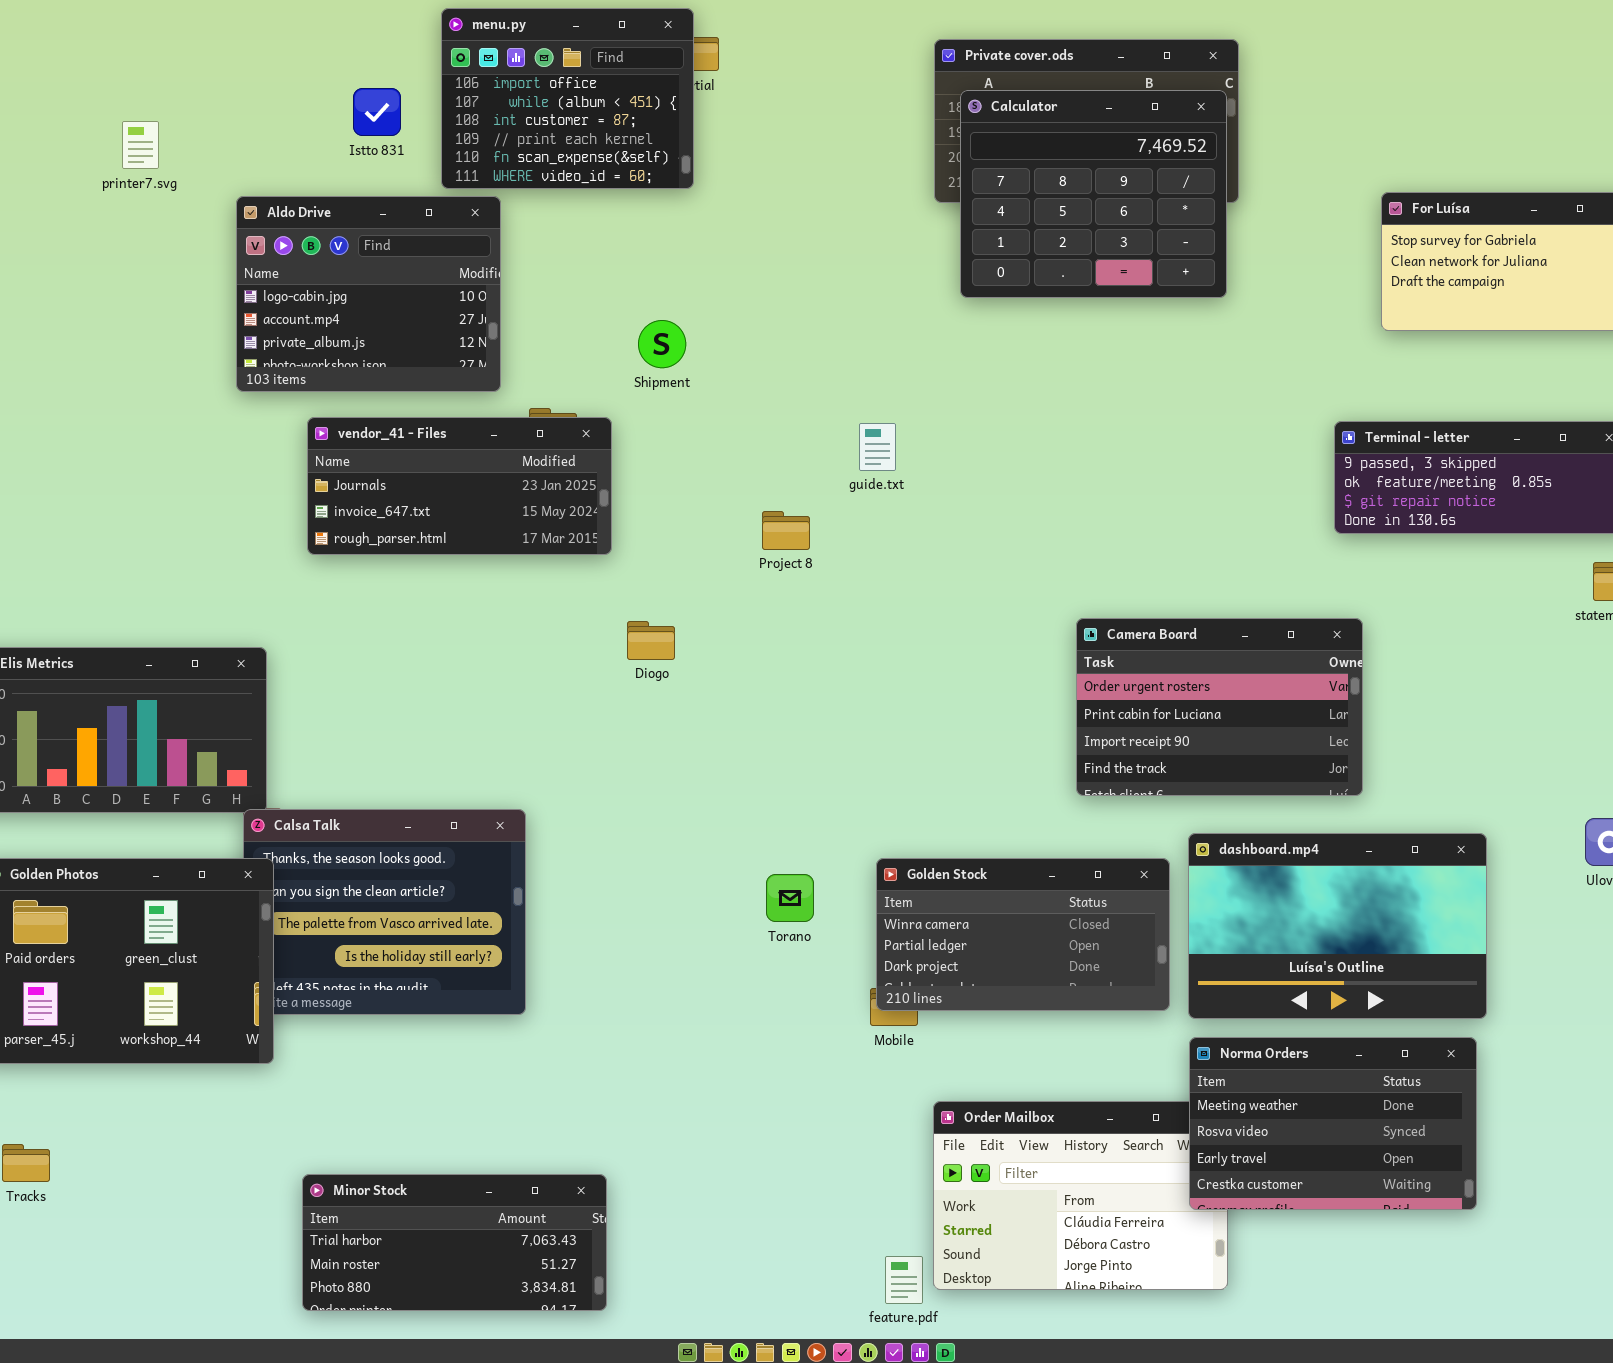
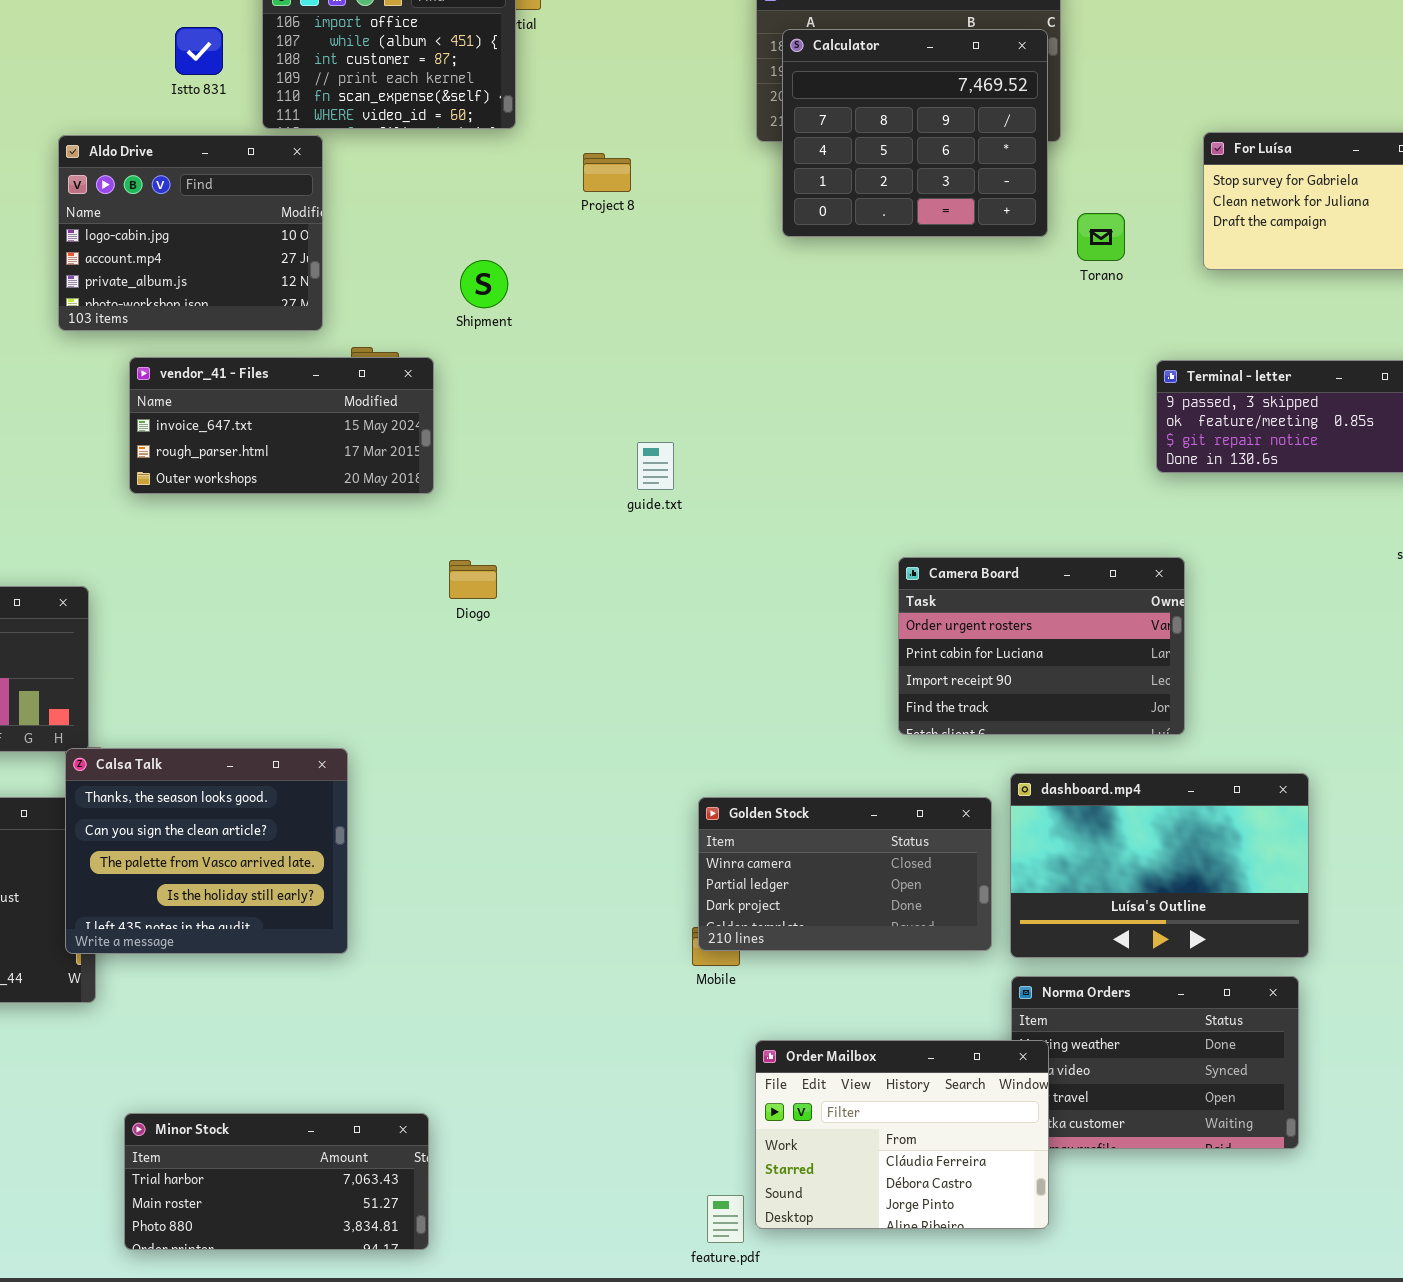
vendor_41 - Files: [307,417,612,555] -> [129,357,434,494], scrolled down 1 row
guide.txt: [859,423,896,471] -> [637,442,674,490], moved
Project 8: [762,511,810,550] -> [583,153,631,192], moved
Calsa Talk: [243,809,526,1015] -> [65,748,348,954], raised
Torano: [766,874,814,922] -> [1077,213,1125,261], moved
Order Mailbox: [933,1101,1228,1290] -> [755,1040,1049,1229], raised

